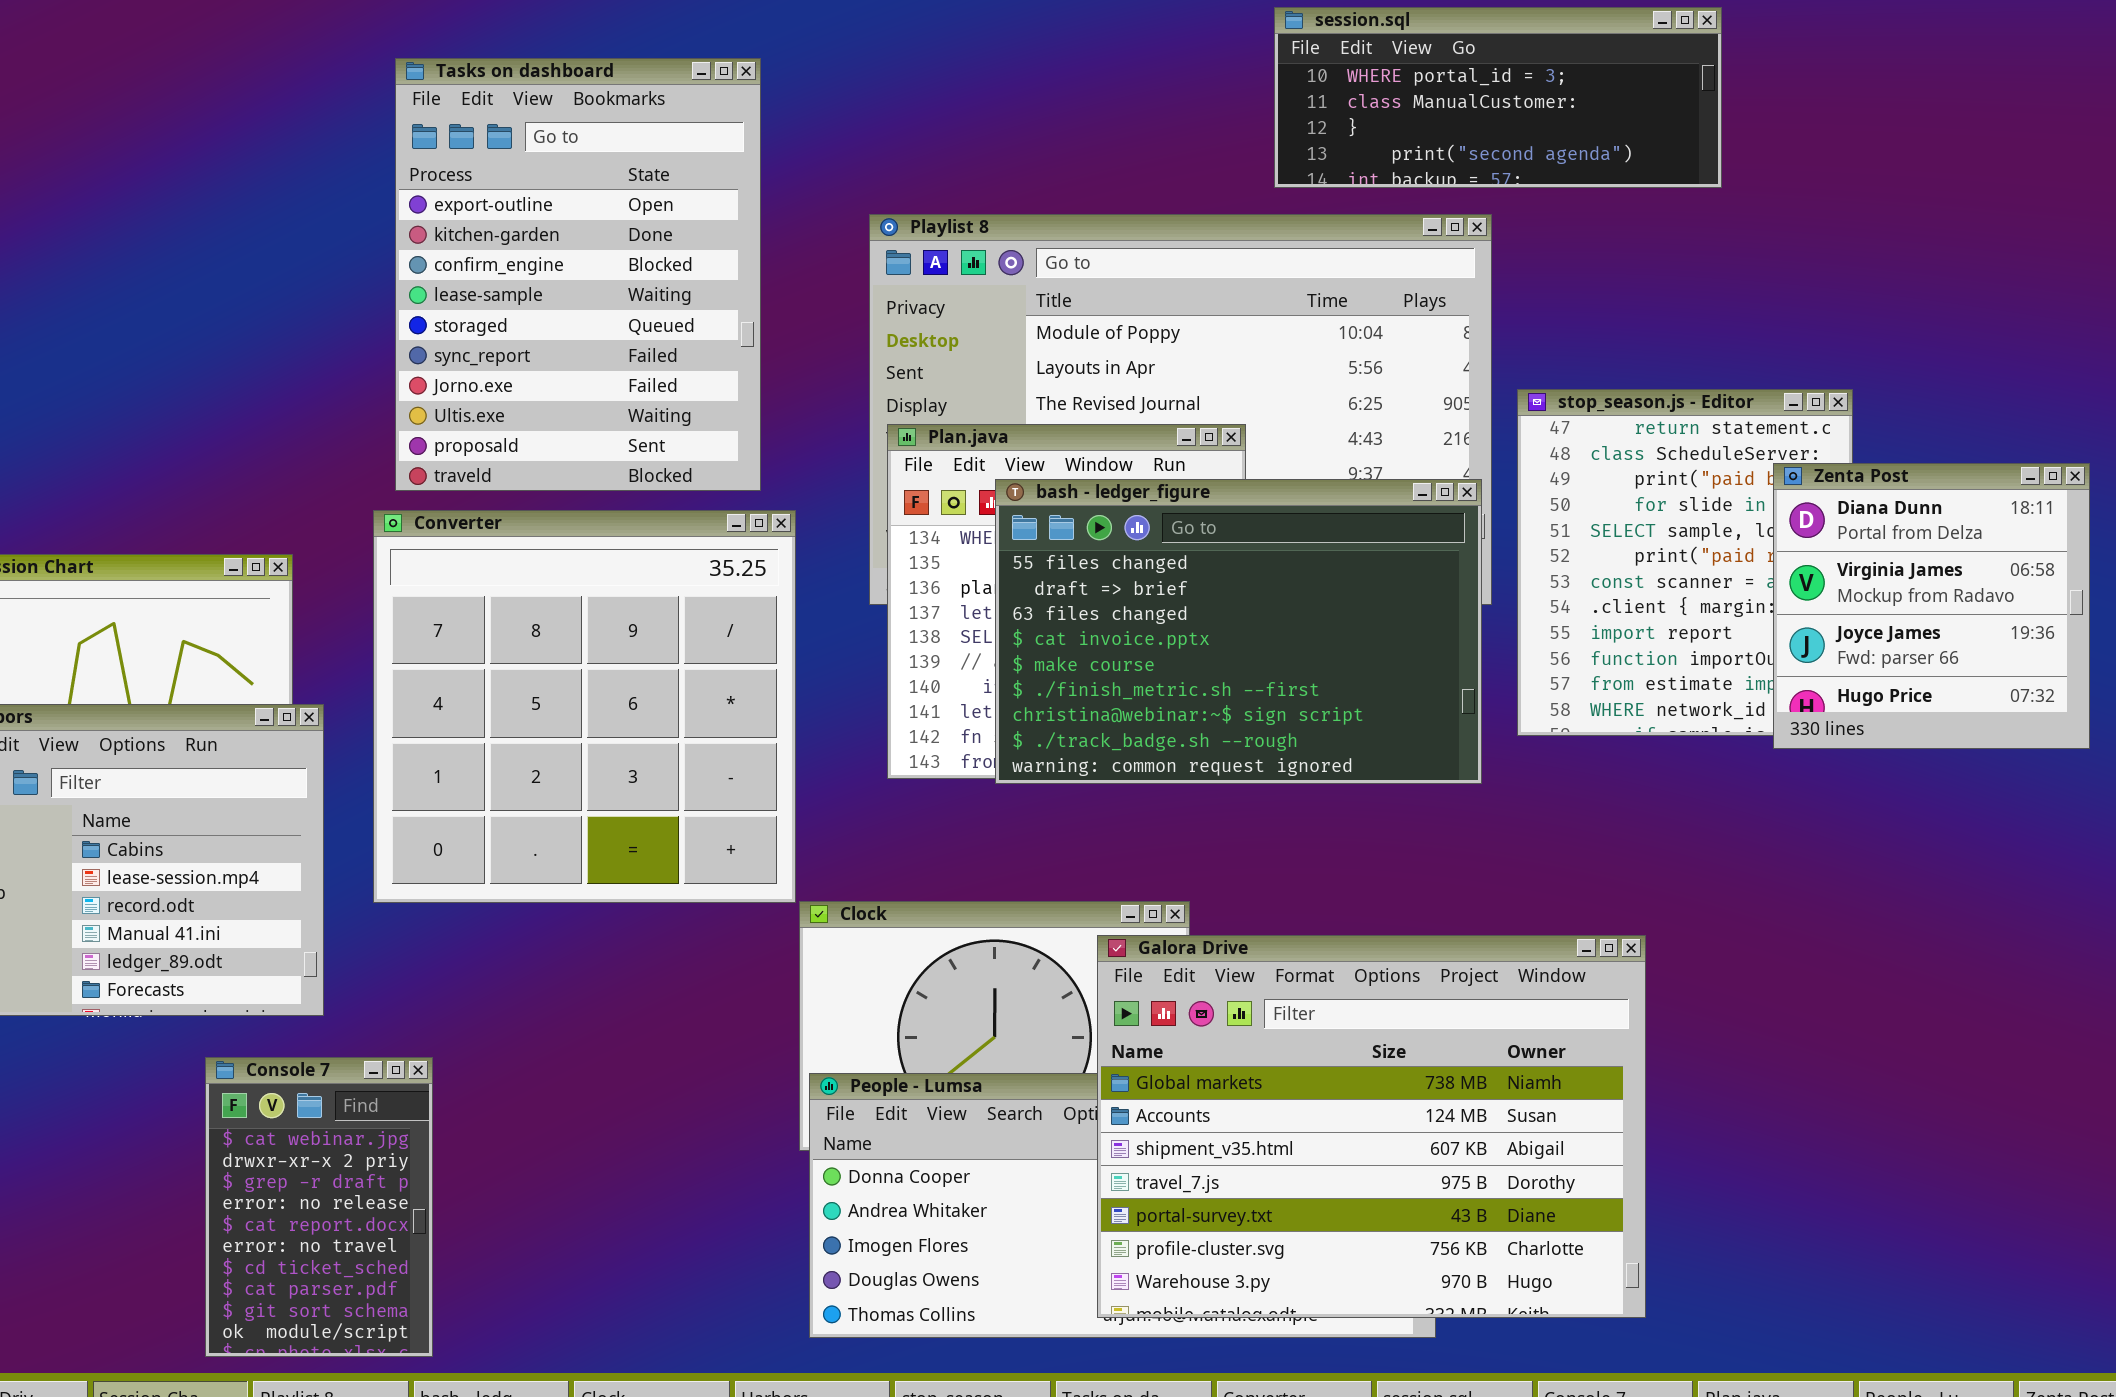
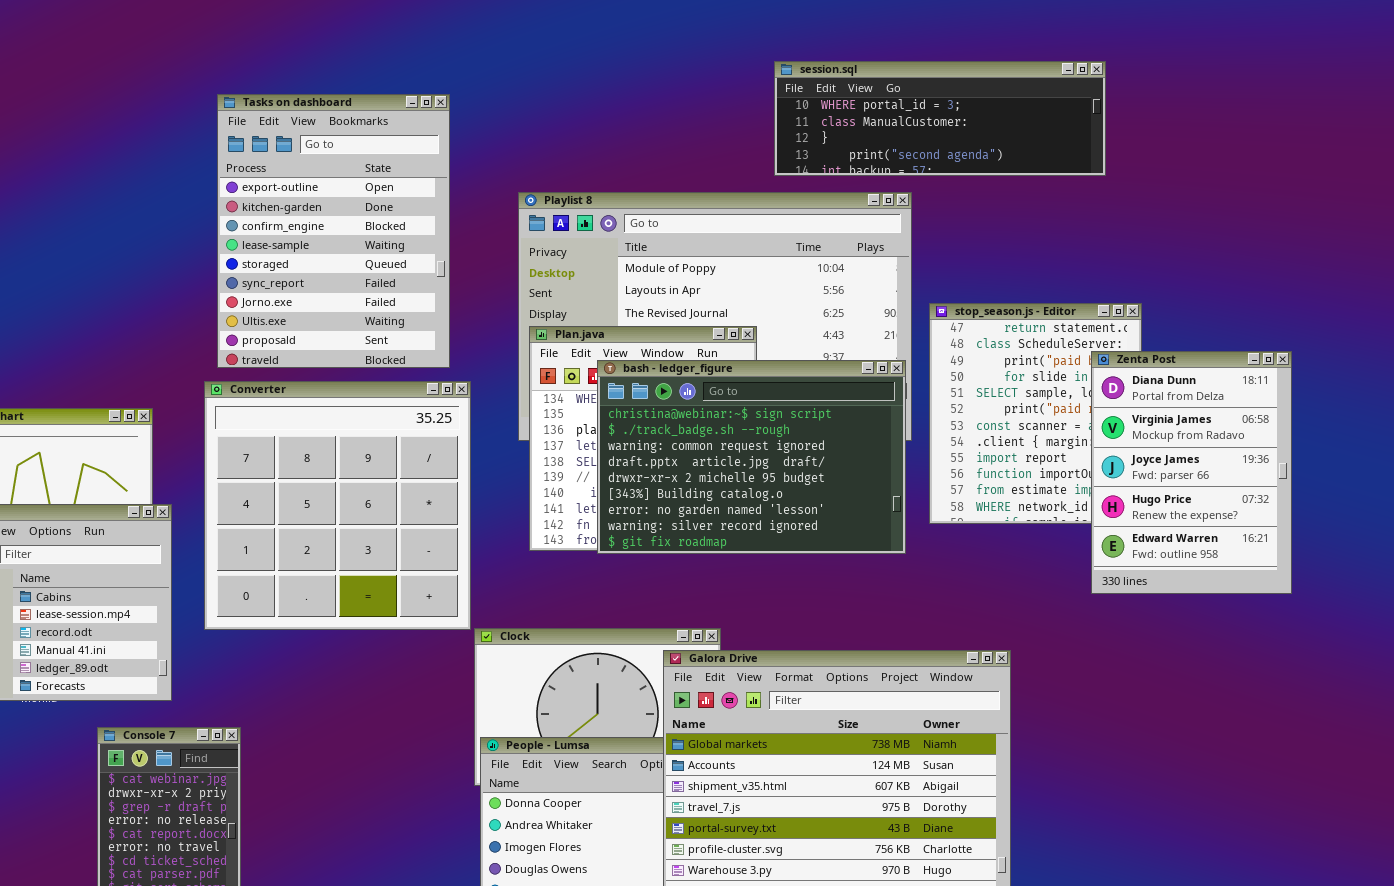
session.sql: [1274,7,1722,188] -> [774,61,1106,176], resized
Zenta Post: [1773,463,2090,749] -> [1091,351,1292,594], resized
bash - ledger_figure: [995,479,1482,784] -> [597,360,906,554], scrolled down 6 rows

